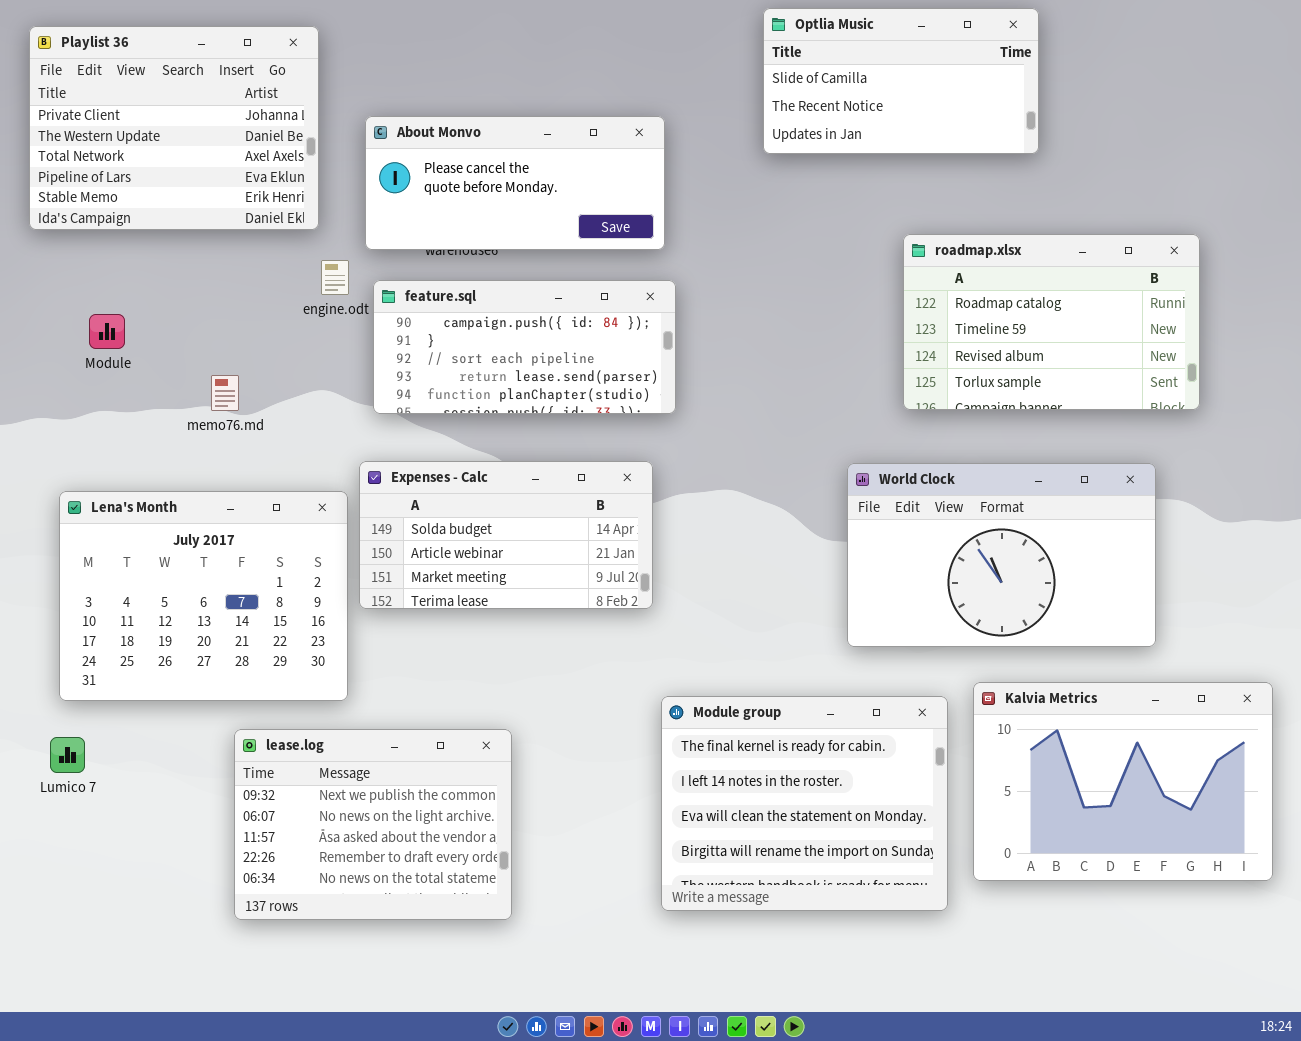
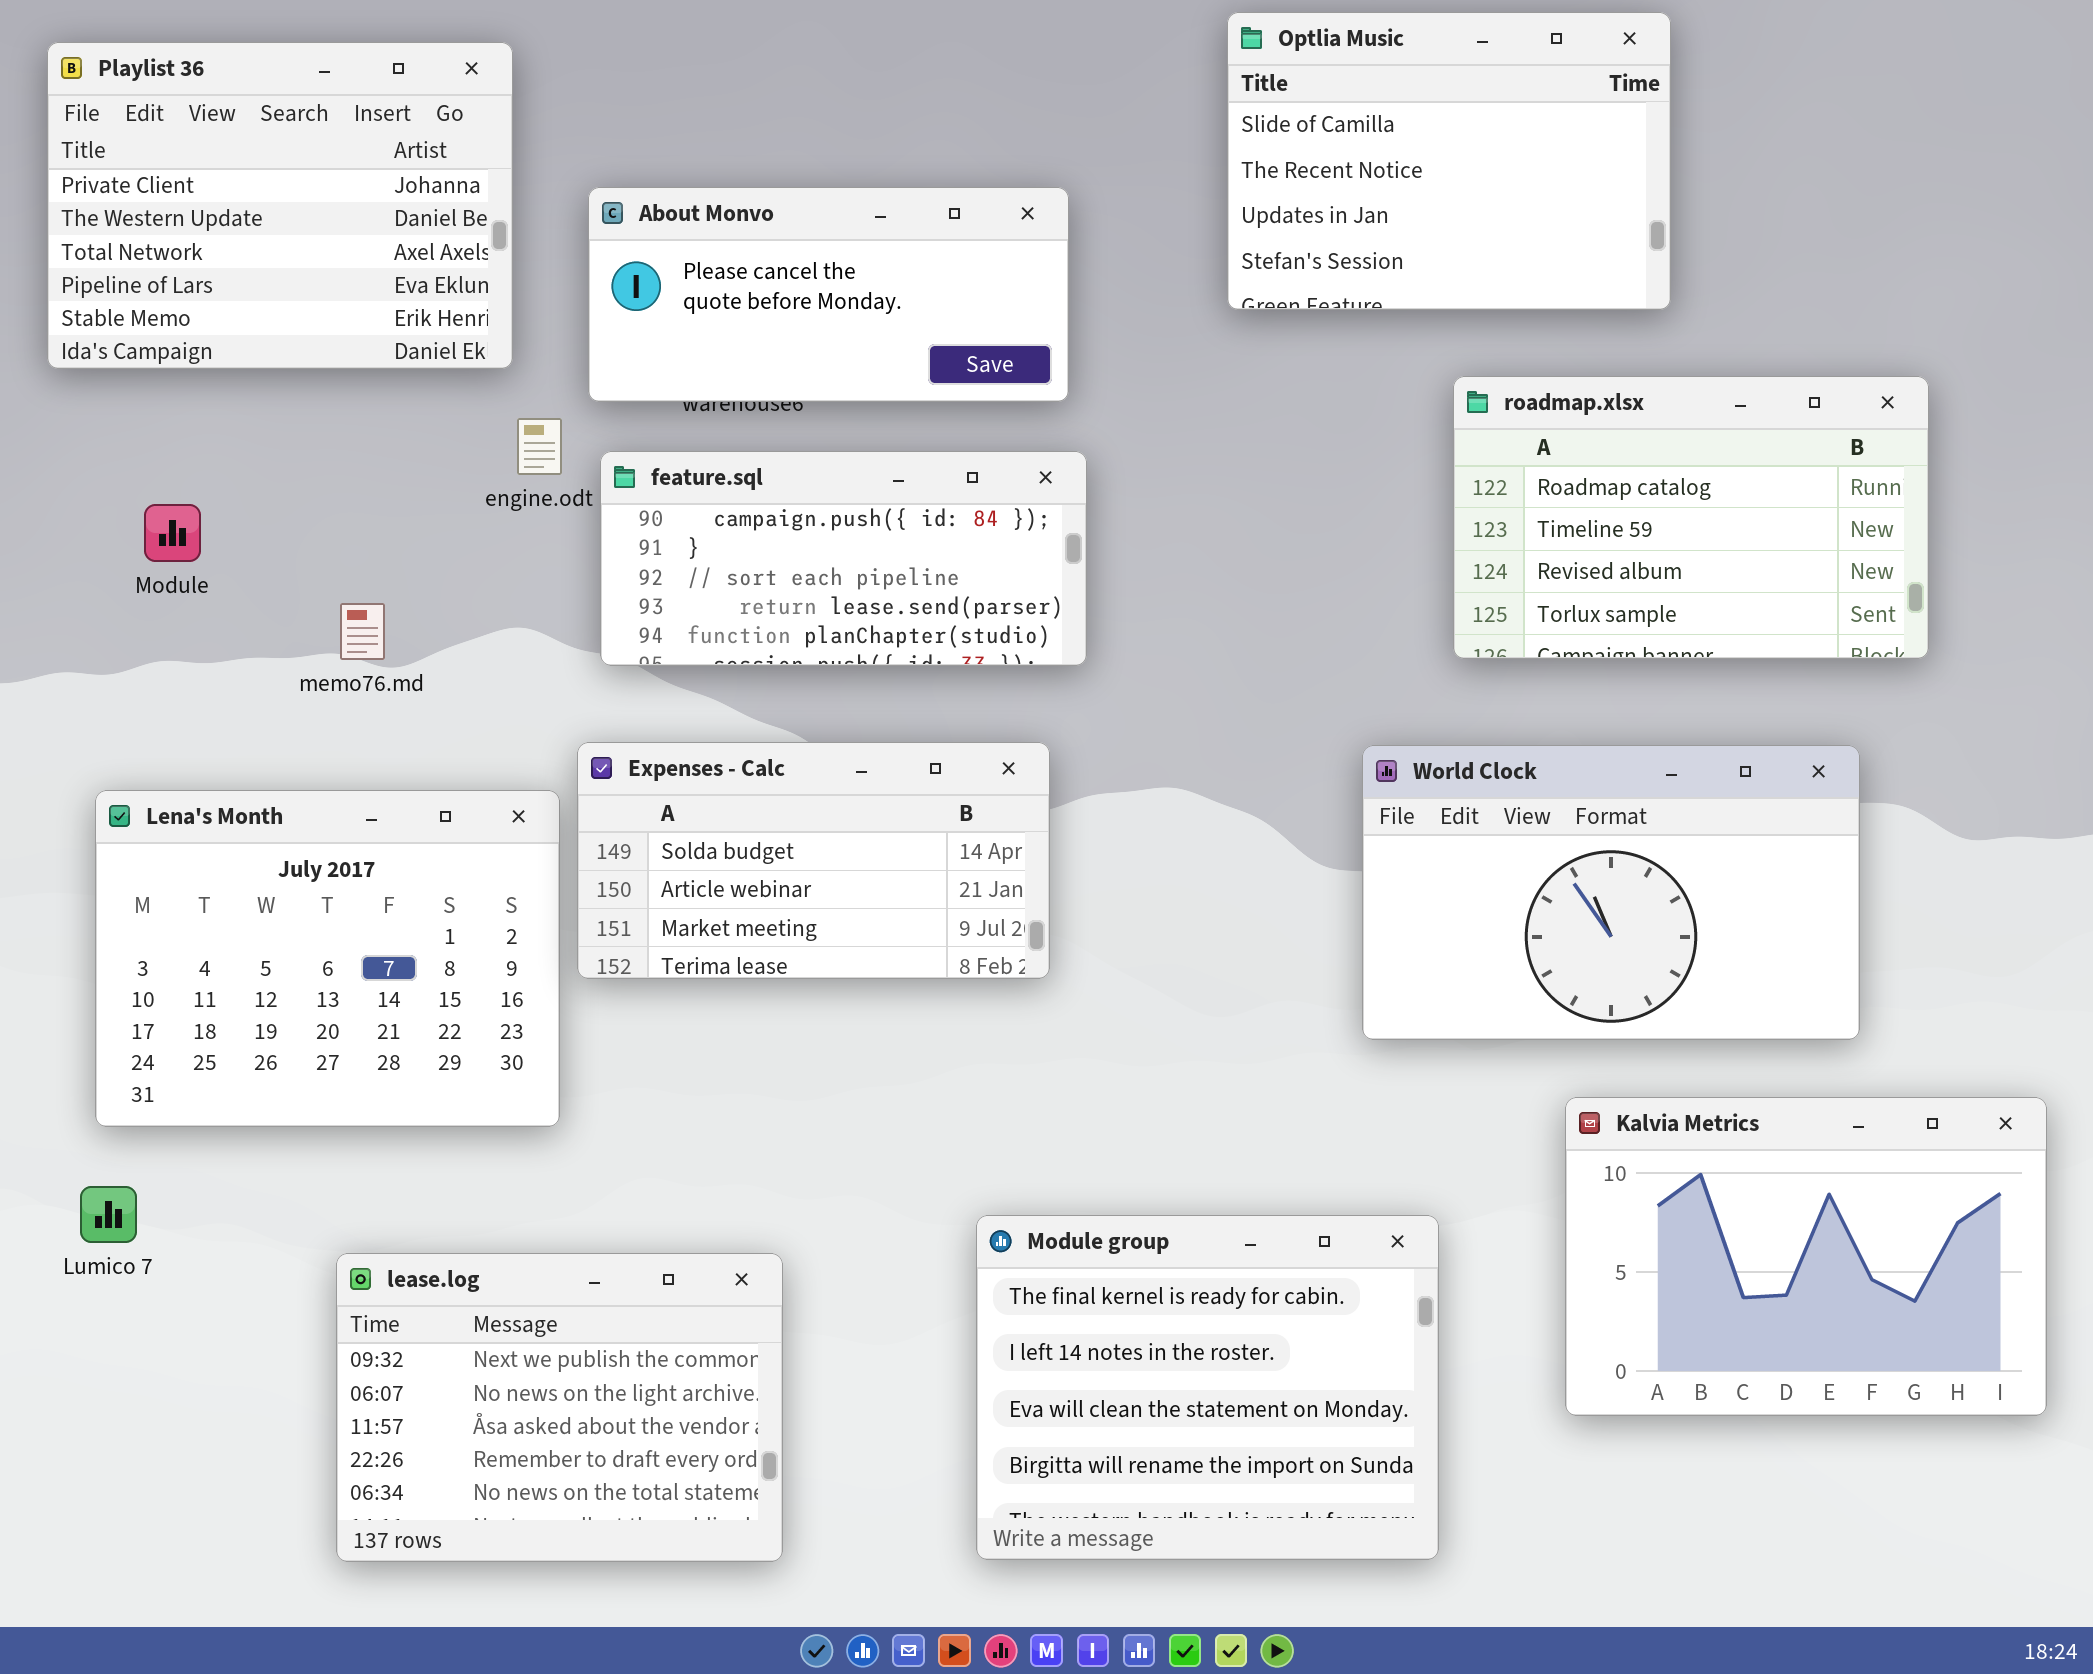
Optlia Music: [763,8,1039,154] -> [1227,12,1671,310], resized
Module group: [661,696,948,911] -> [976,1215,1439,1560], moved
lease.log: [234,729,512,920] -> [336,1253,783,1562], moved

